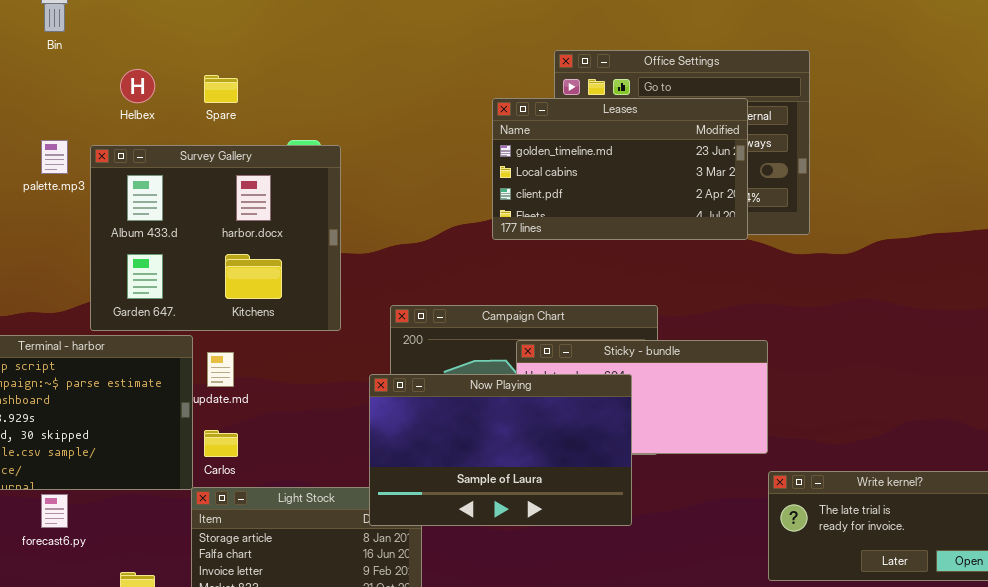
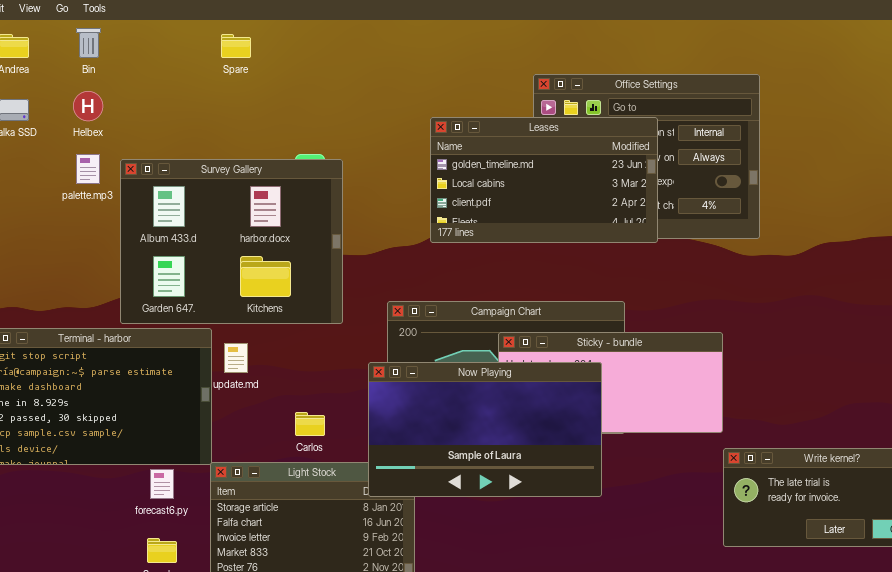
Helbex: [120,69,155,103] -> [73,91,103,121], moved
Spare: [204,75,238,103] -> [221,34,251,58], moved
Leases: [492,98,748,240] -> [430,117,658,243], moved
Carlos: [204,430,238,457] -> [295,412,325,436], moved
forecast6.py: [41,494,68,528] -> [150,469,174,499], moved

